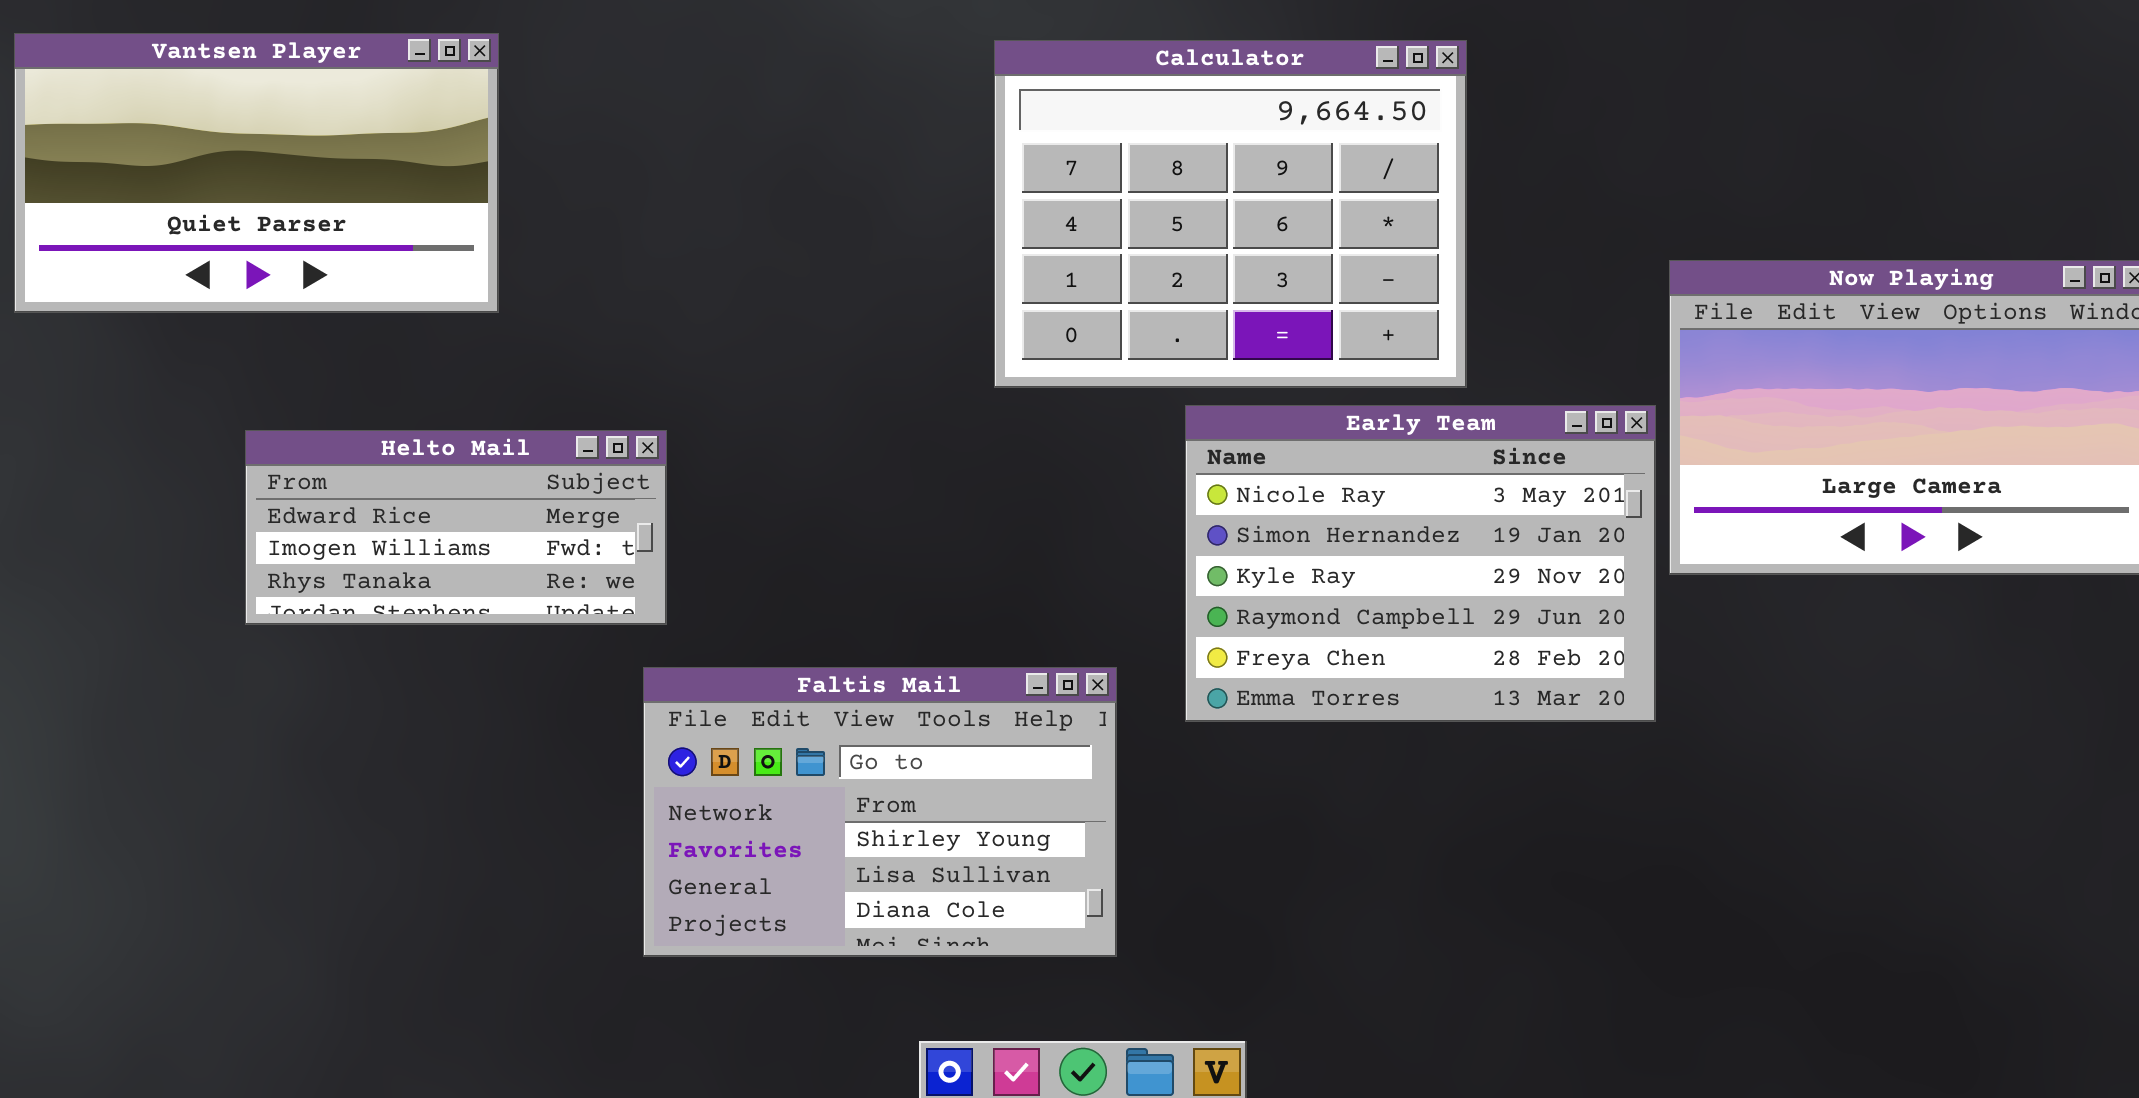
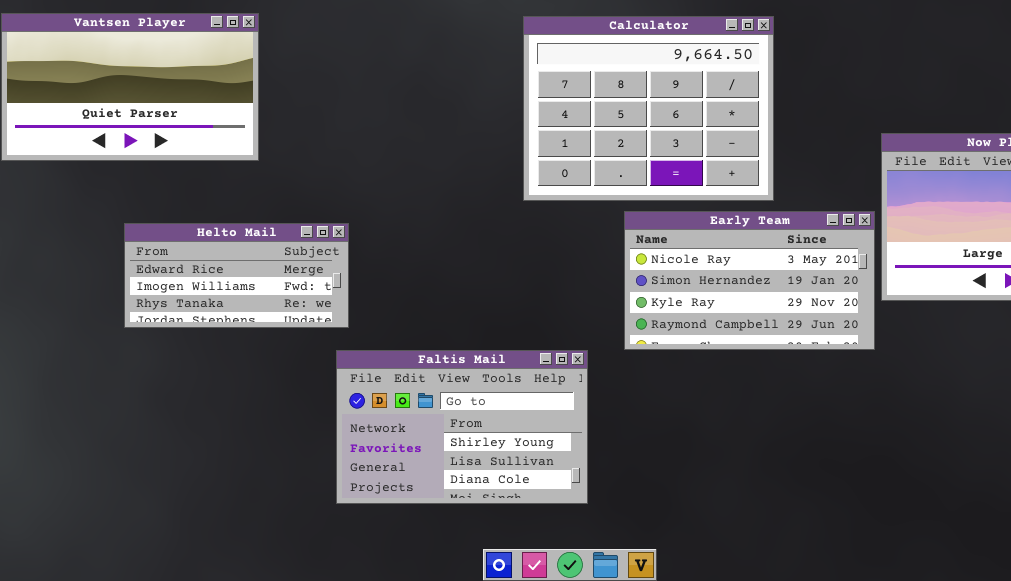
Early Team: [1185,405,1656,722] -> [624,211,875,350], resized

